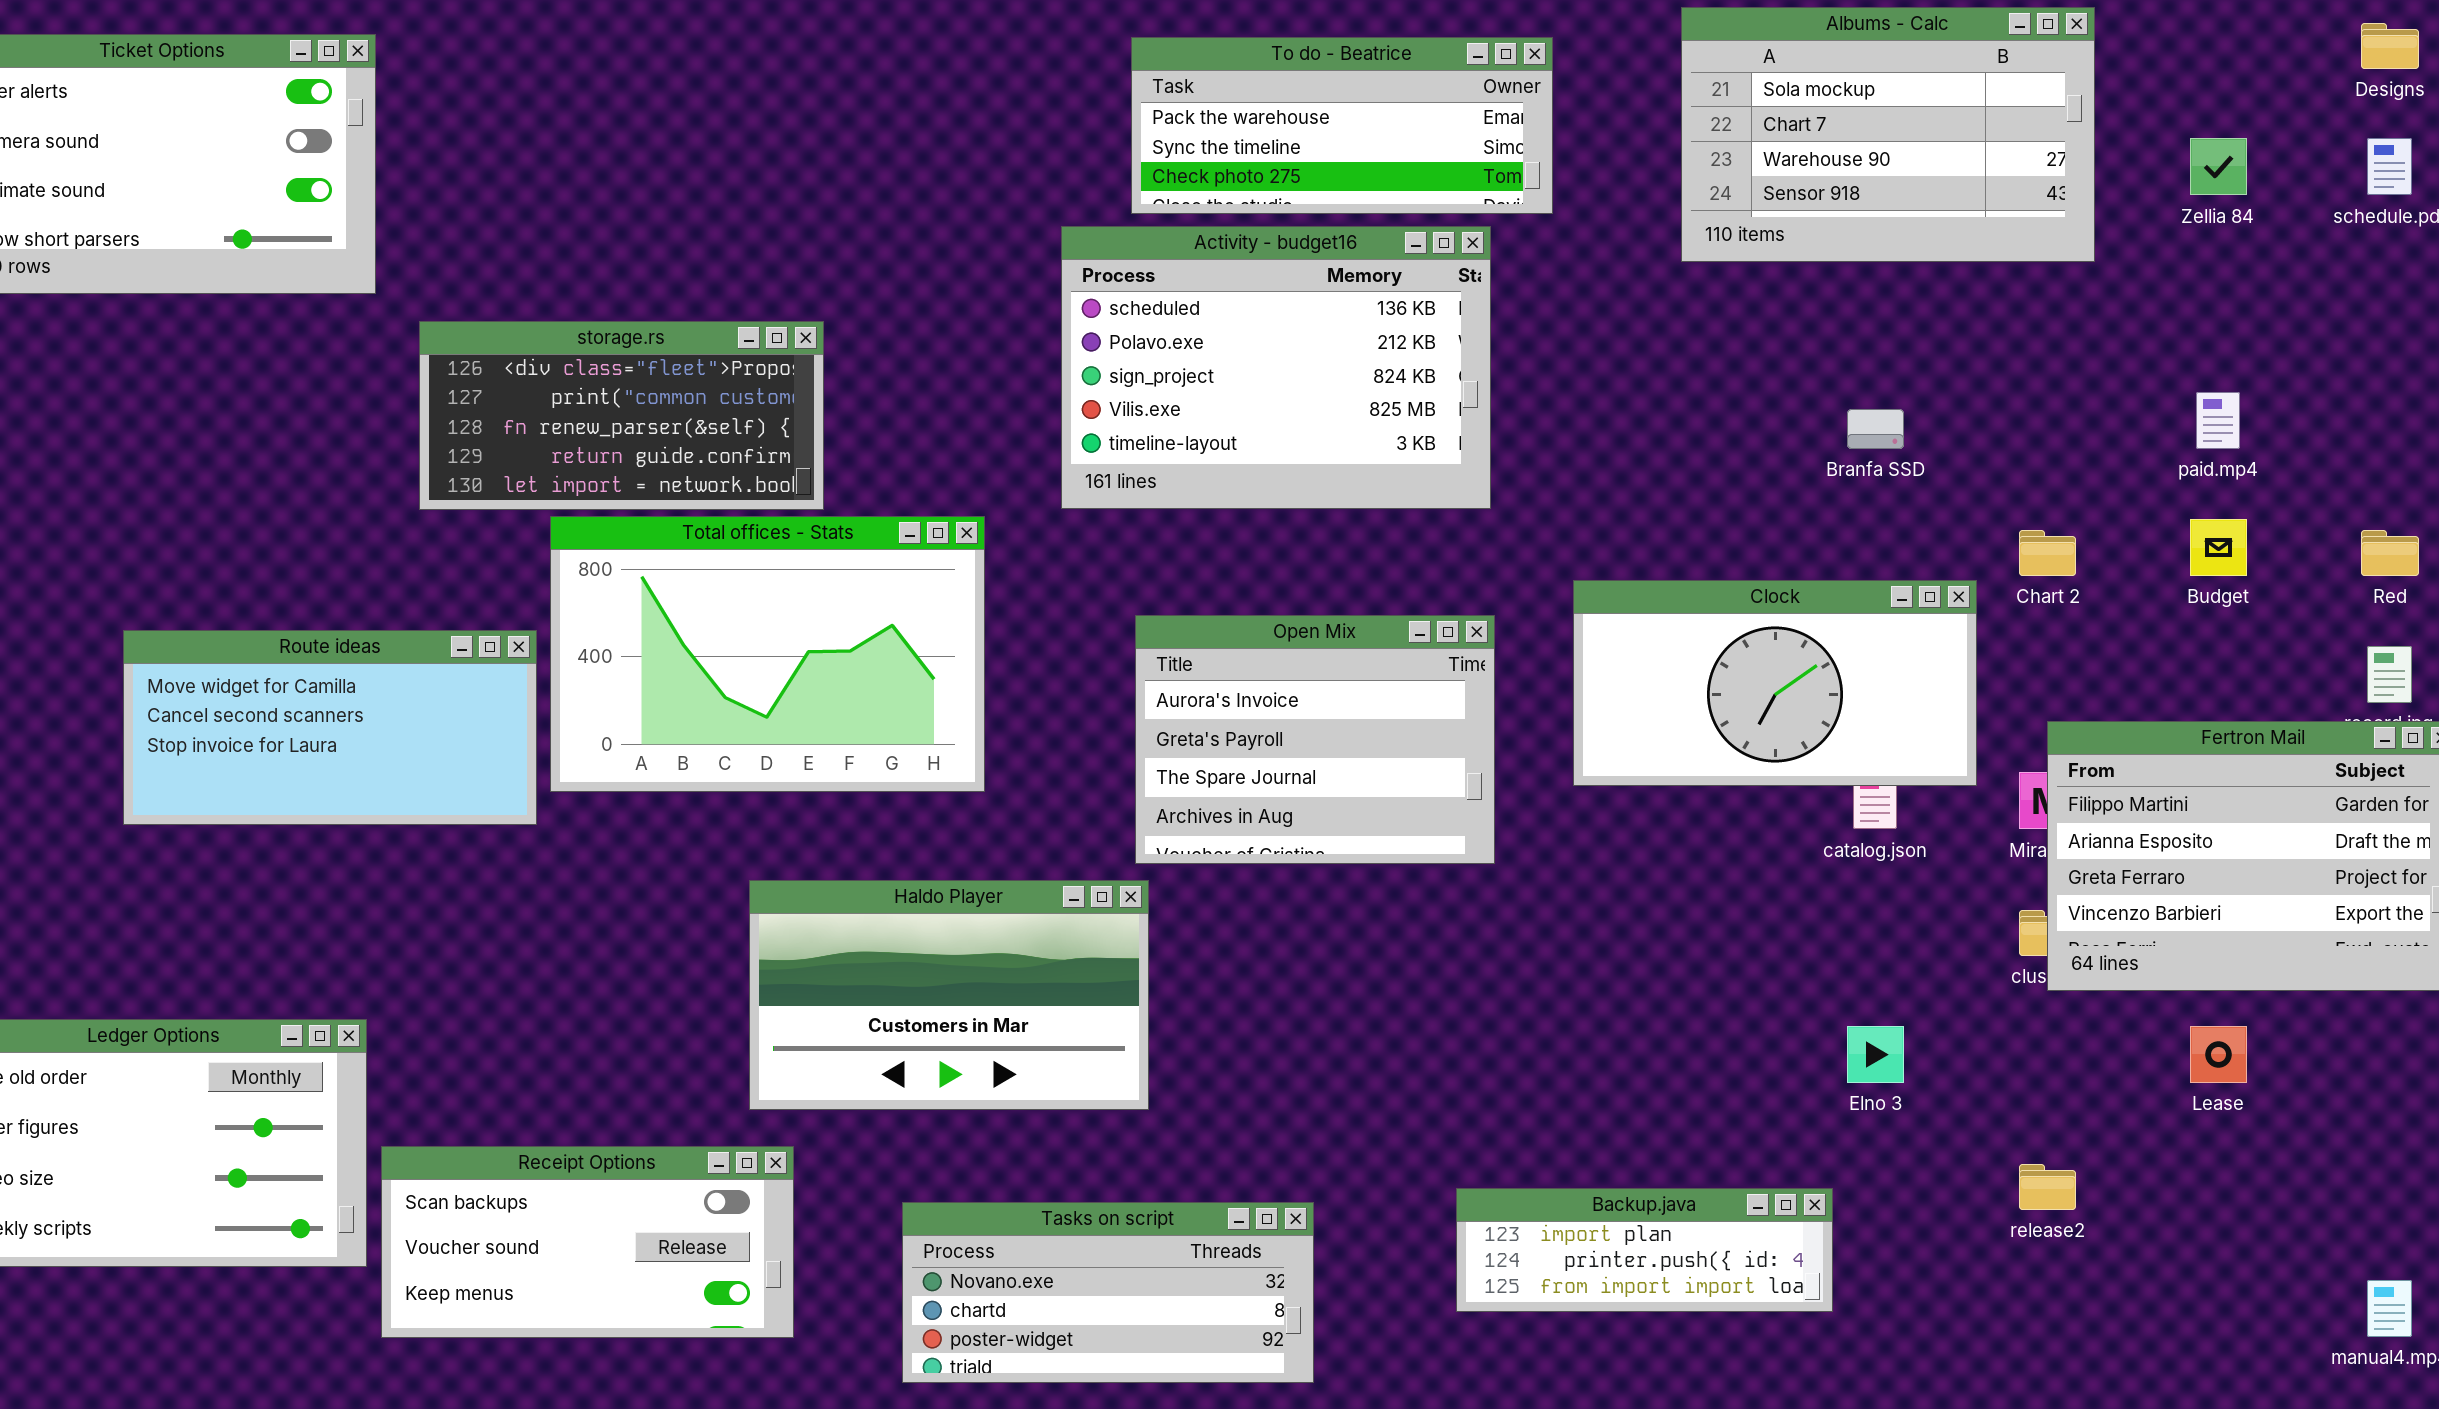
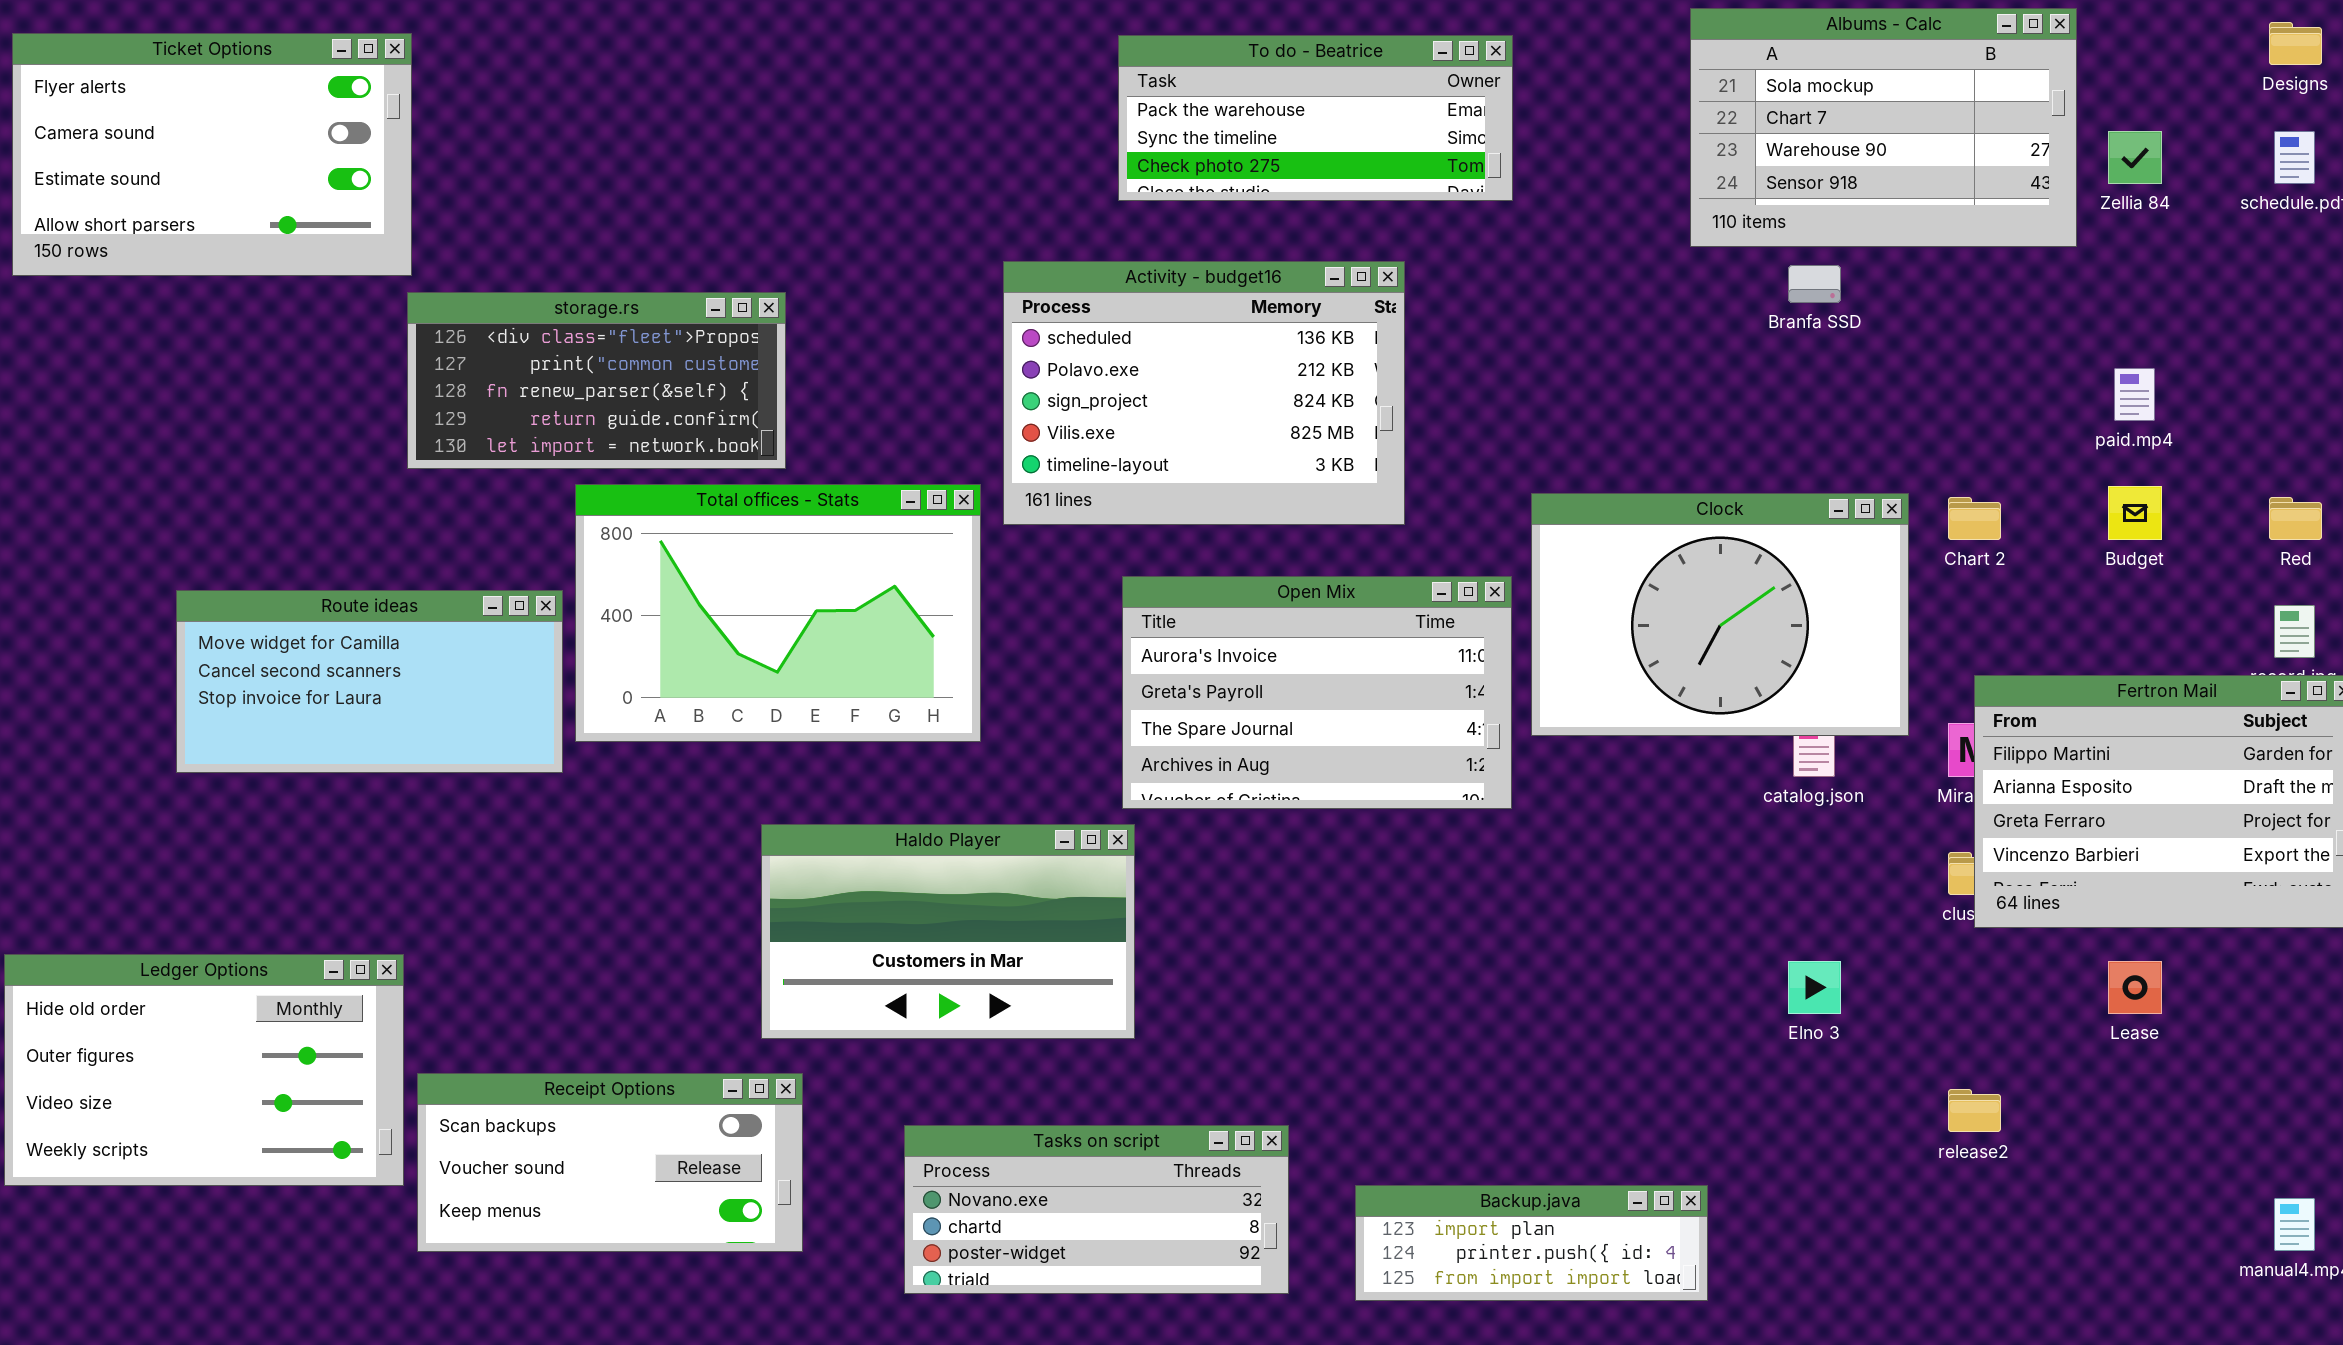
Albums - Calc: [1681,7,2095,262] -> [1690,8,2077,247], moved
Activity - budget16: [1061,226,1491,509] -> [1003,261,1405,525], moved
storage.rs: [419,321,824,510] -> [407,292,786,469], moved
Branfa SSD: [1847,409,1904,449] -> [1788,265,1841,303], moved
Clock: [1573,580,1977,786] -> [1531,493,1909,736], resized
Open Mix: [1135,615,1495,864] -> [1122,576,1512,809], resized
Backup.java: [1456,1188,1833,1312] -> [1355,1185,1708,1301], moved

